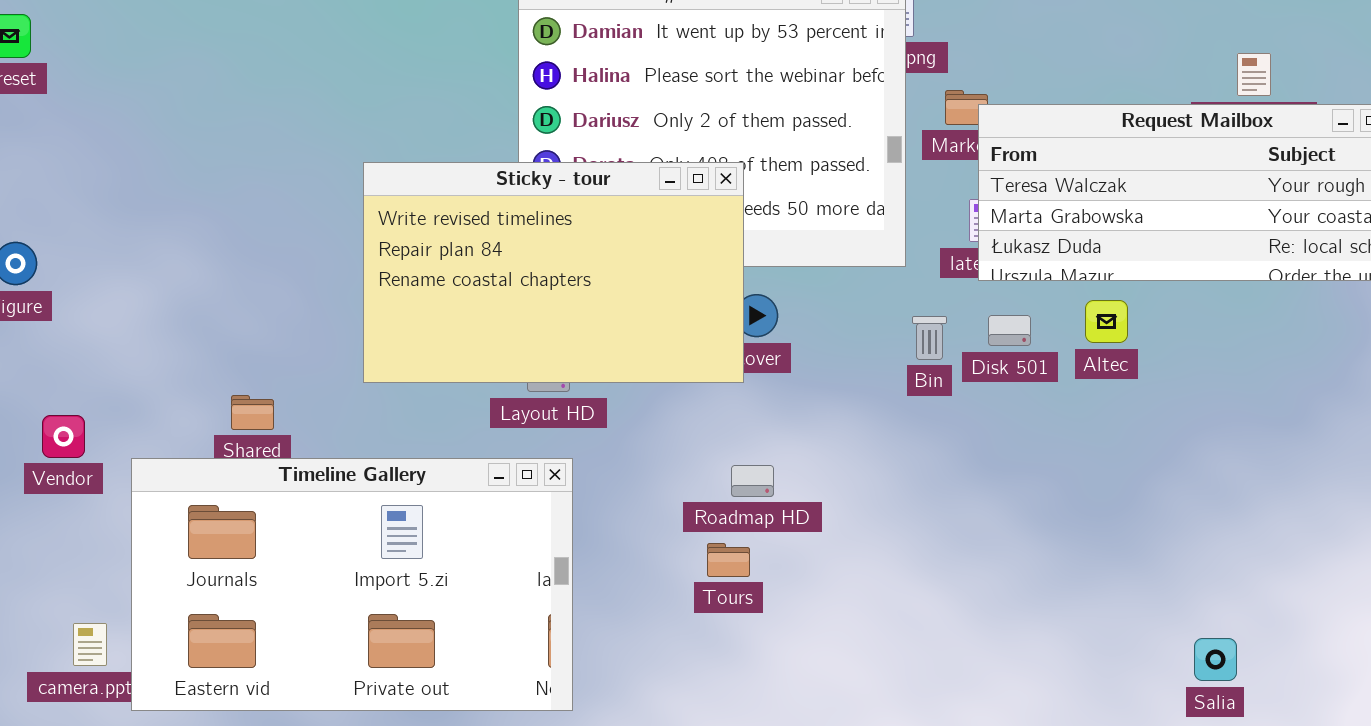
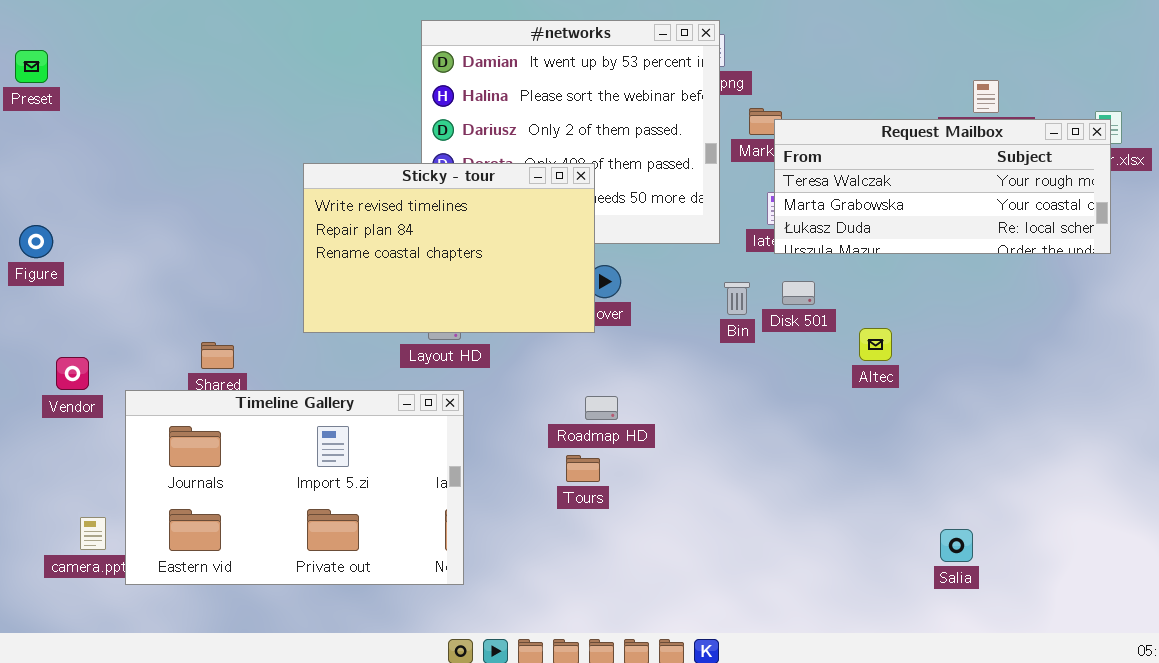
Altec: [1085,300,1128,343] -> [859,328,892,361], moved

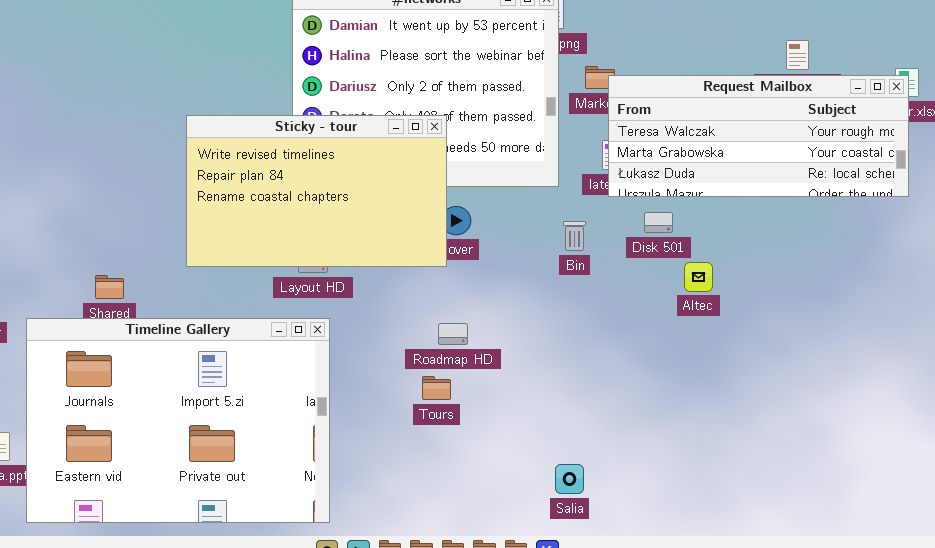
Disk 501: [782,281,815,305] -> [644,212,673,233], moved
Timeline Gallery: [125,390,464,585] -> [26,318,330,523], resized
Salia: [940,529,973,562] -> [555,464,584,494], moved

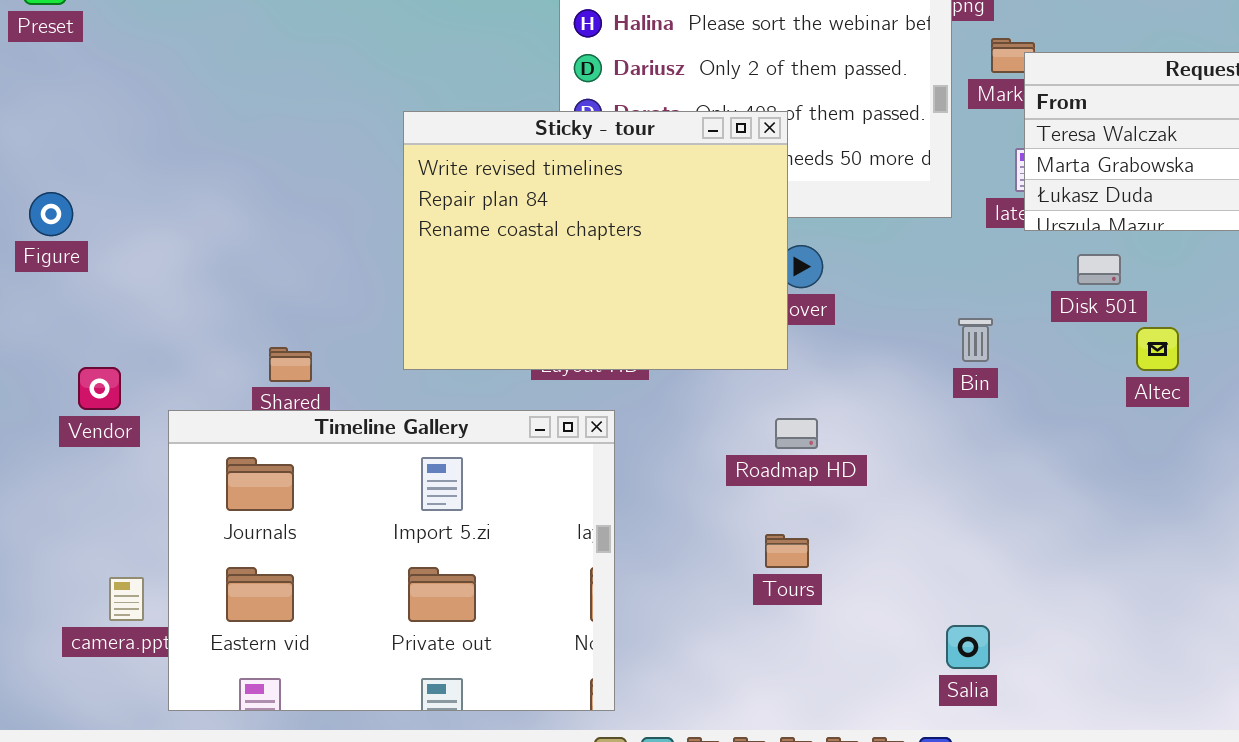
Sticky - tour: [186,115,447,267] -> [403,111,788,370], resized
Bin: [563,221,586,251] -> [958,318,993,362], moved
Tours: [422,376,451,400] -> [765,534,809,568], moved

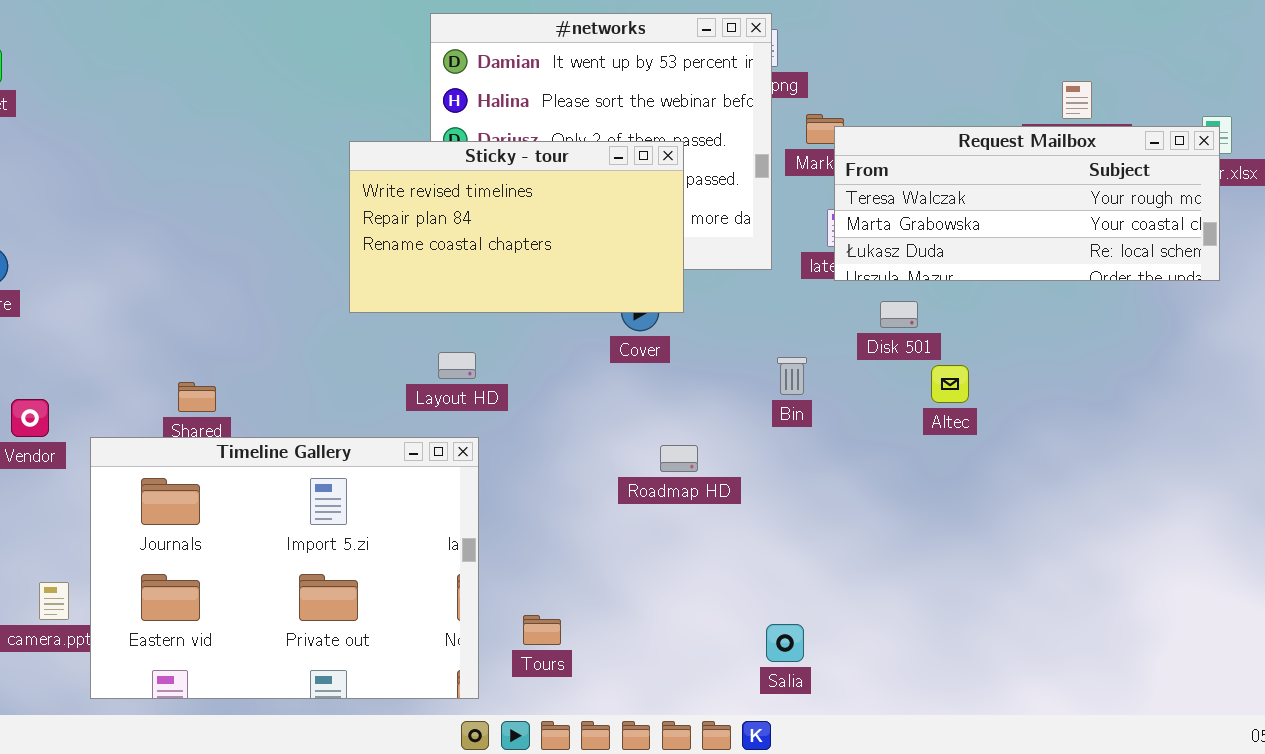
Sticky - tour: [403,111,788,370] -> [349,141,684,313], moved, resized
Roadmap HD: [775,418,818,449] -> [660,445,698,472], moved
Tours: [765,534,809,568] -> [523,615,561,645], moved

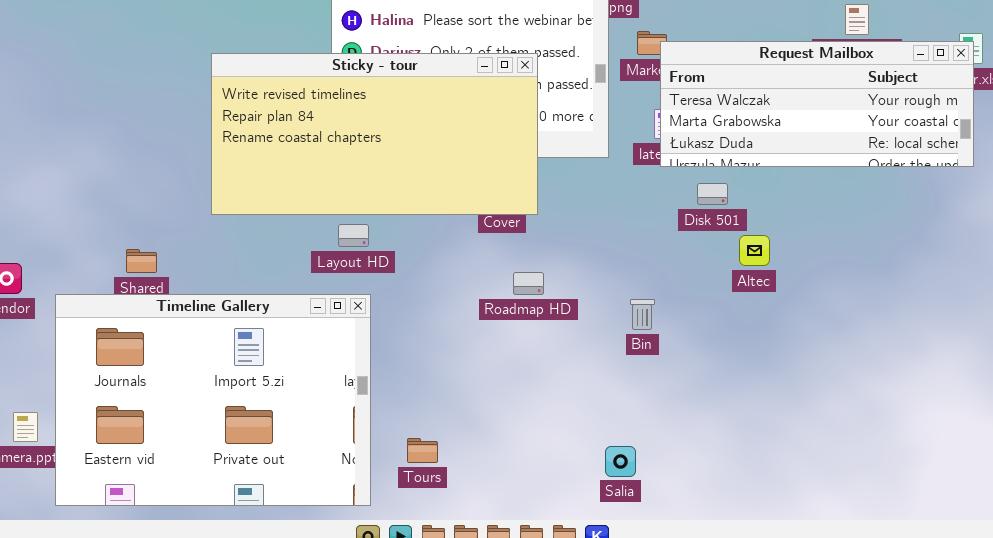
Sticky - tour: [349,141,684,313] -> [211,53,538,215], resized
Bin: [777,357,807,395] -> [630,299,655,330], moved
Roadmap HD: [660,445,698,472] -> [513,272,544,295], moved

